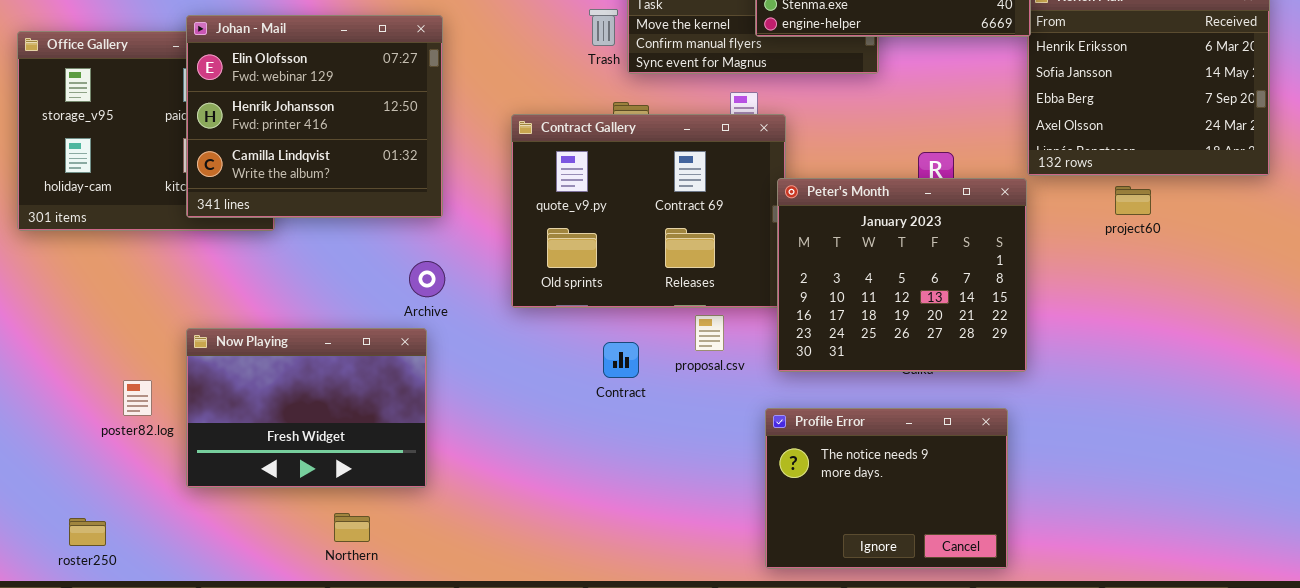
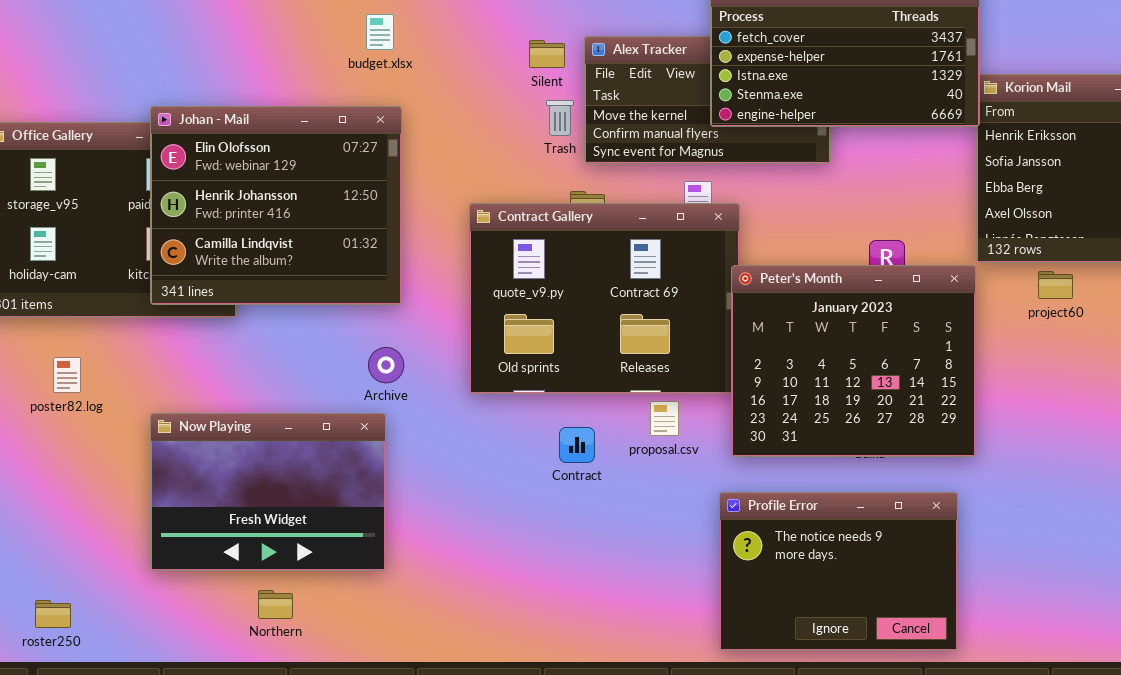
project60: [1115,186,1151,215] -> [1038,271,1073,299], moved
poster82.log: [123,380,152,416] -> [53,357,81,393], moved
Northern: [334,513,370,542] -> [258,590,293,619], moved

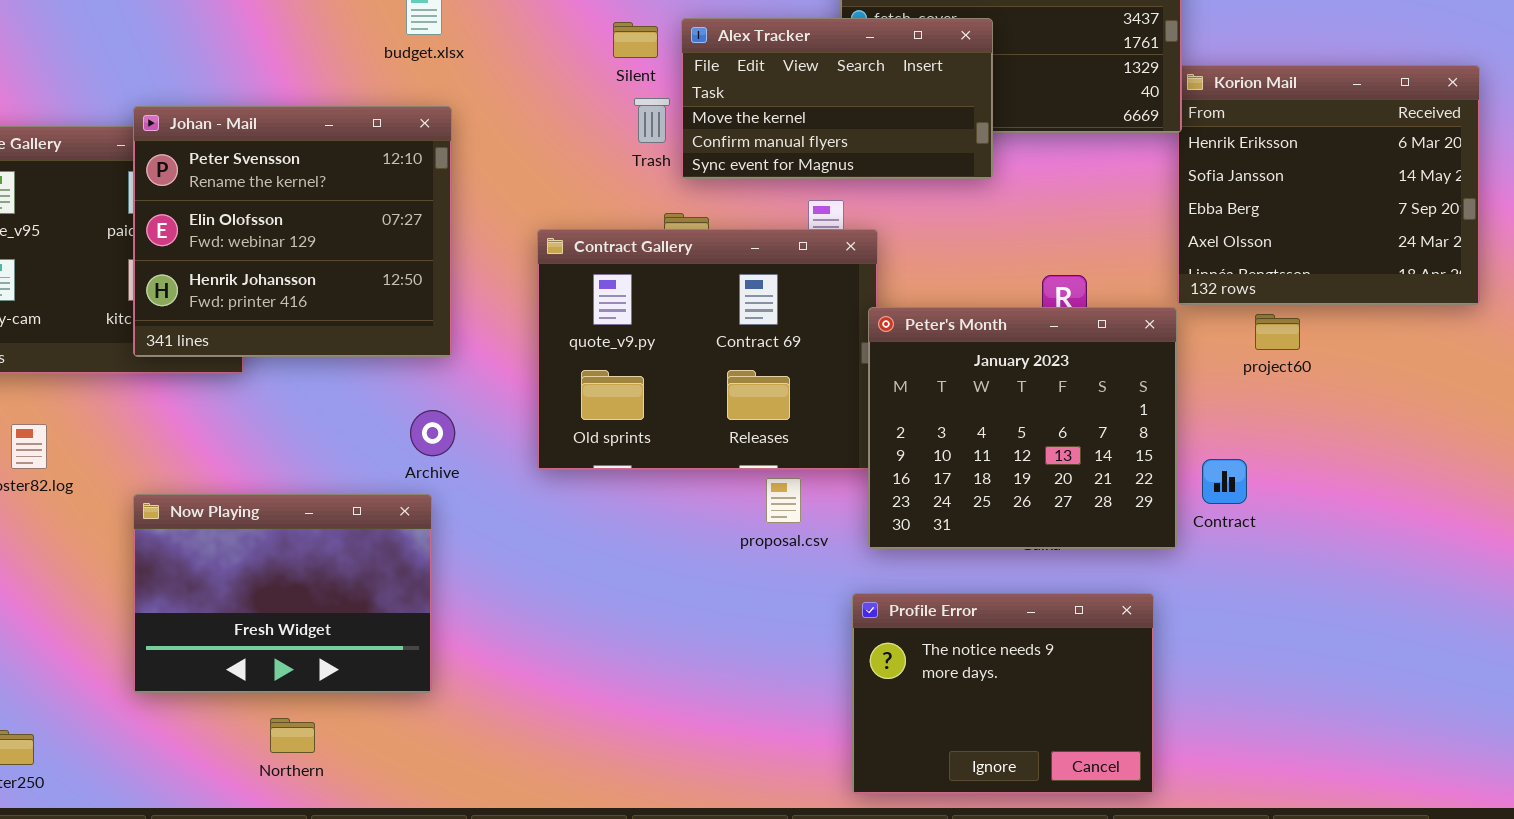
Alex Tracker: [584,36,831,164] -> [681,18,993,179], raised
Johan - Mail: [150,106,402,305] -> [133,106,452,357], scrolled up 1 row
Contract: [559,427,595,463] -> [1202,459,1247,504], moved

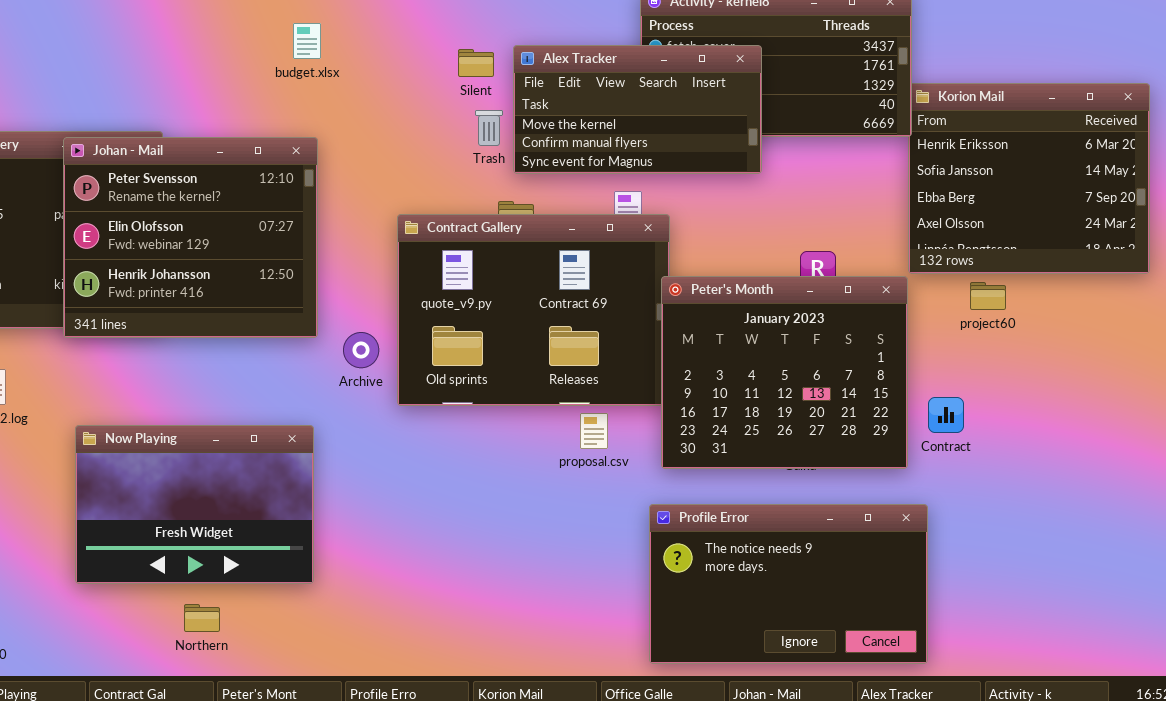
Johan - Mail: [133,106,452,357] -> [63,137,318,338], moved
Archive: [410,410,455,456] -> [343,332,379,368], moved
Profile Error: [852,593,1154,794] -> [649,504,928,664], resized

